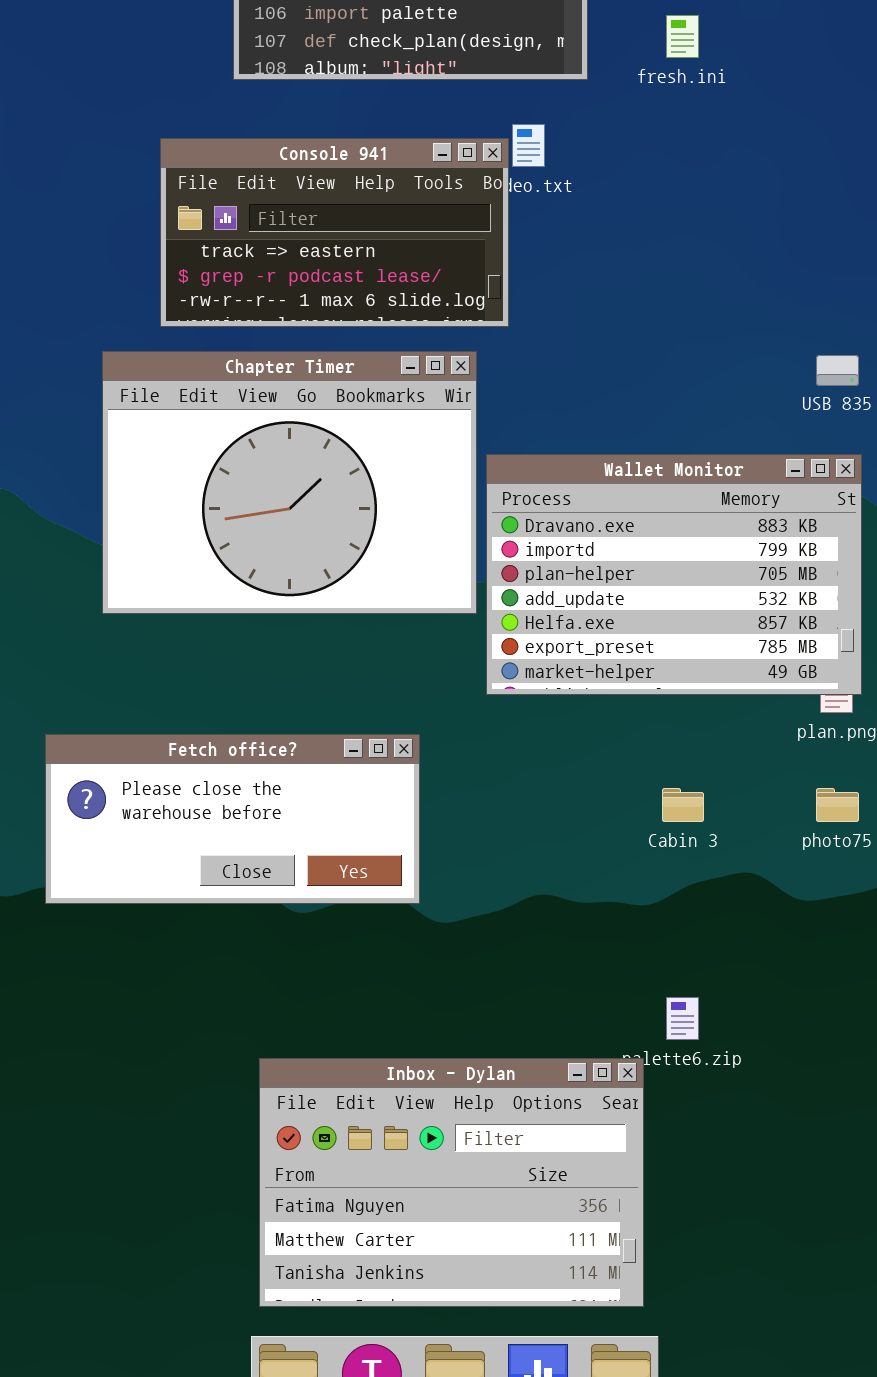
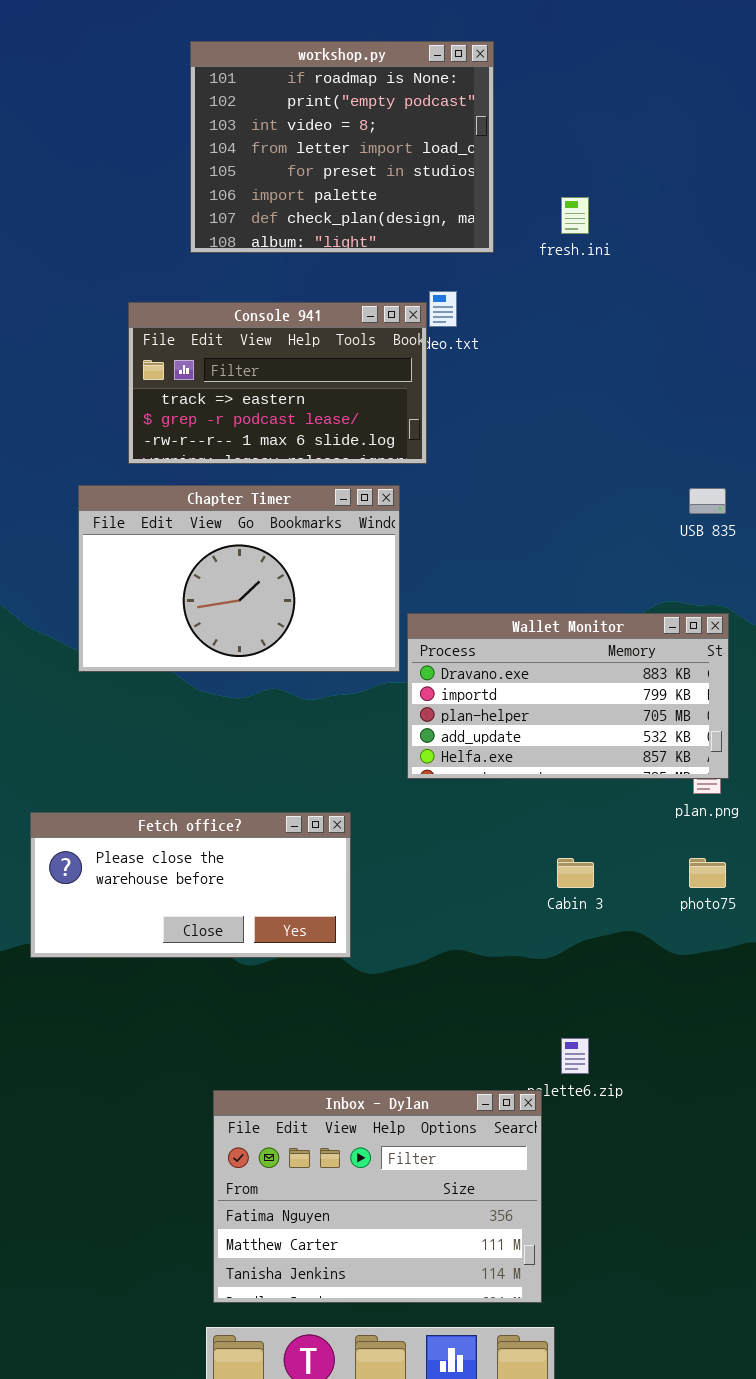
Chapter Timer: [102,351,477,614] -> [78,485,400,672], resized
Wallet Monitor: [486,454,862,695] -> [407,613,729,779], resized

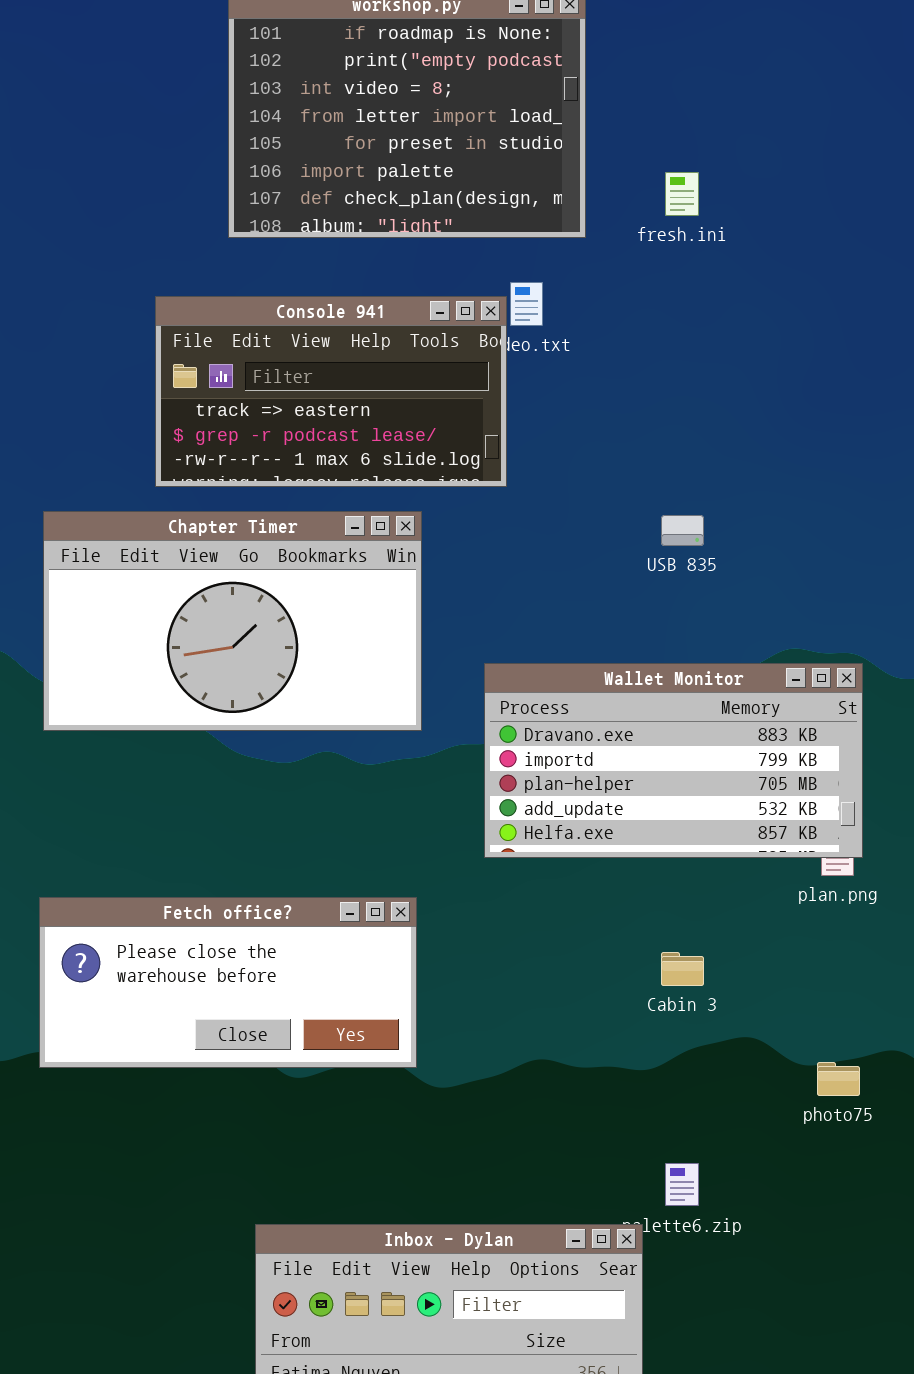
Chapter Timer: [78,485,400,672] -> [43,511,422,731], moved
USB 835: [689,488,726,514] -> [661,515,704,546], moved
photo75: [689,858,726,888] -> [817,1062,860,1096], moved

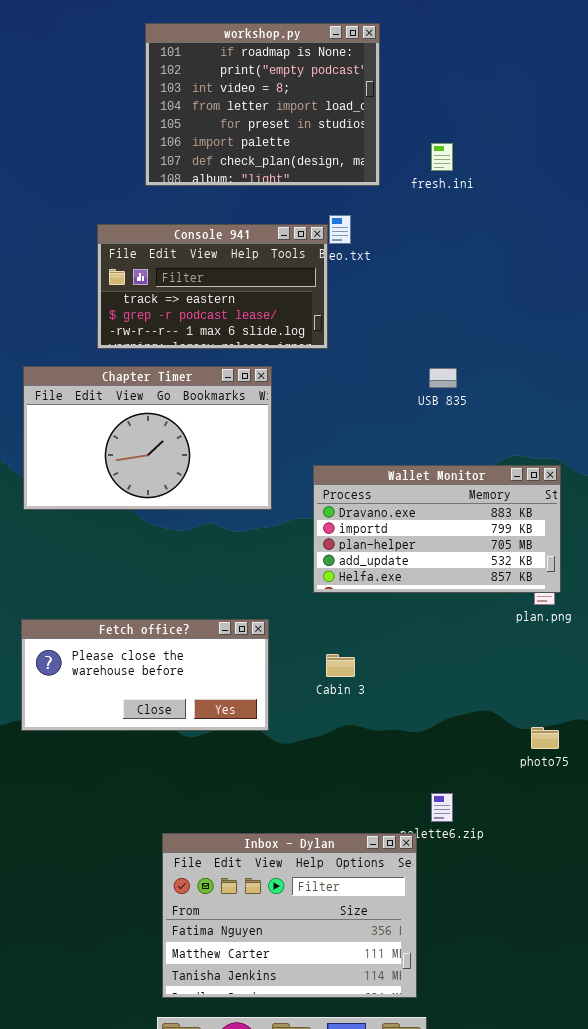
Cabin 3: [661,952,704,986] -> [326,654,355,677], moved

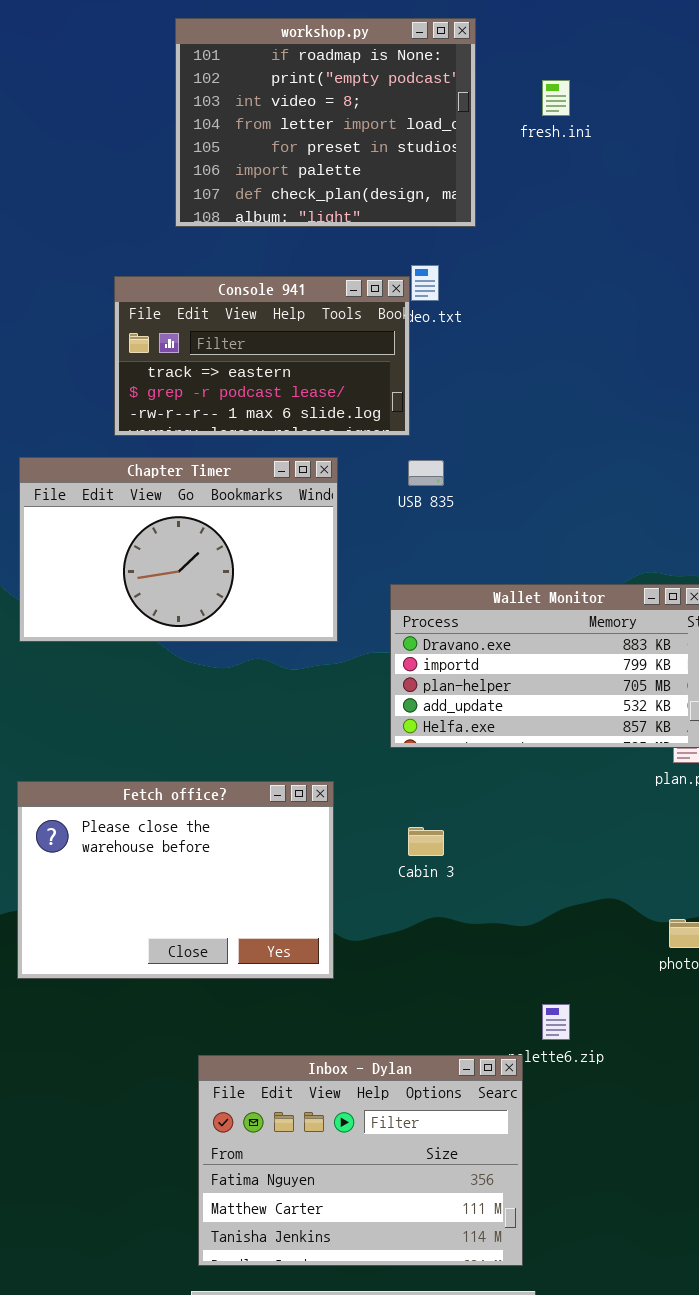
fresh.ini: [431,143,453,171] -> [542,80,570,116], moved
USB 835: [429,368,457,388] -> [408,460,444,486], moved
Fetch office?: [21,619,269,731] -> [17,781,334,979], resized

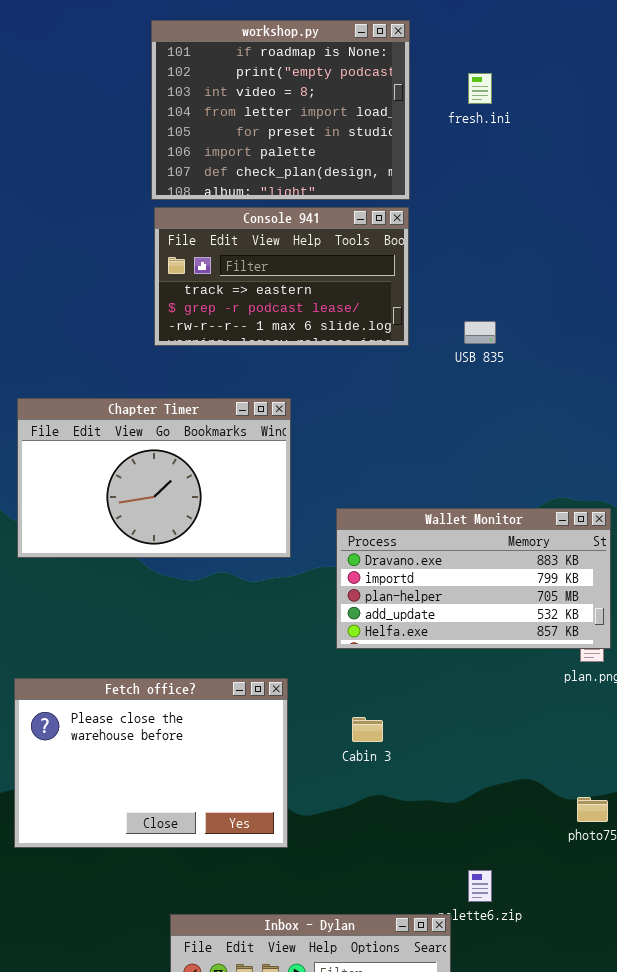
Console 941: [114,276,410,436] -> [154,207,409,346], moved
USB 835: [408,460,444,486] -> [464,321,496,344], moved

